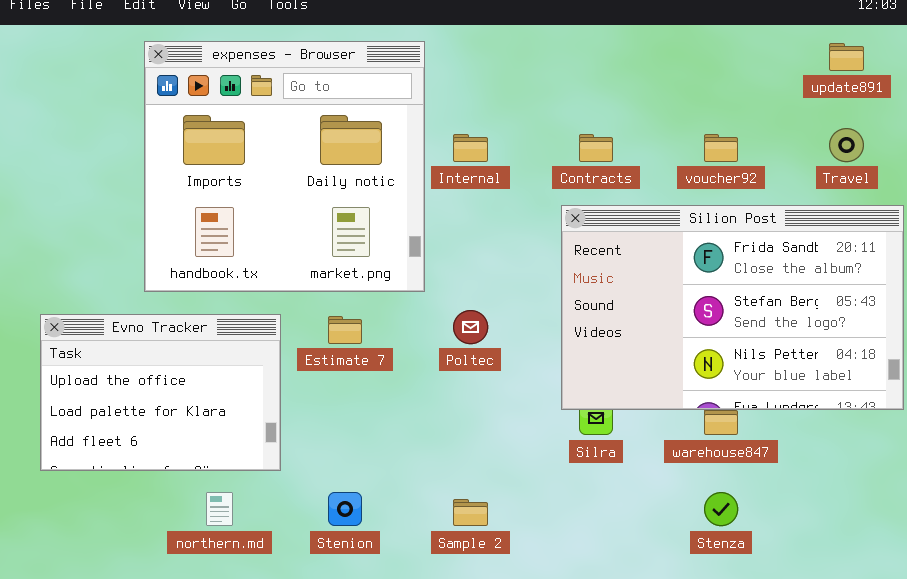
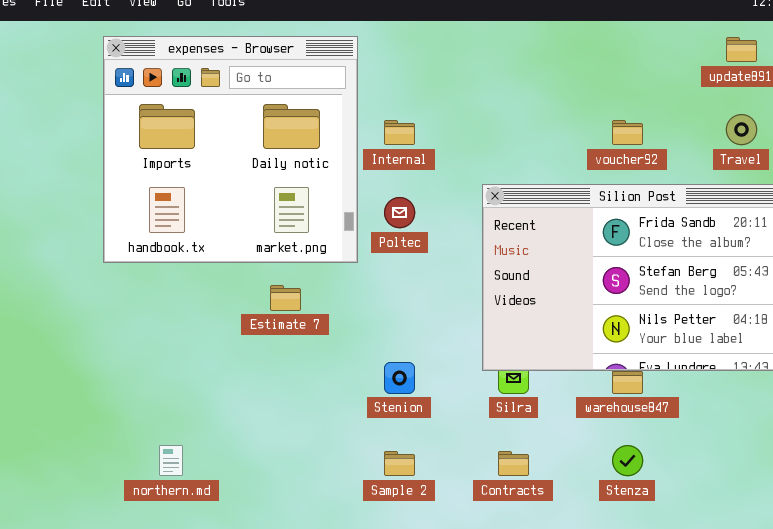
Contracts: [579,134,613,162] -> [498,451,529,476], moved
Poltec: [453,310,488,344] -> [384,197,415,228], moved
Evno Tracker: [40,314,281,471] -> none, closed
Stenion: [328,492,362,526] -> [384,362,415,394], moved

